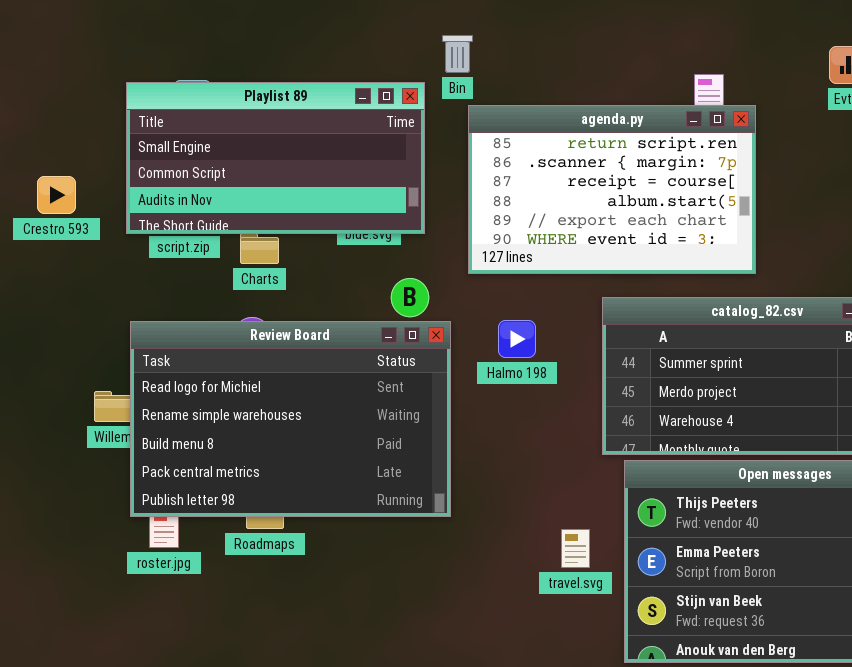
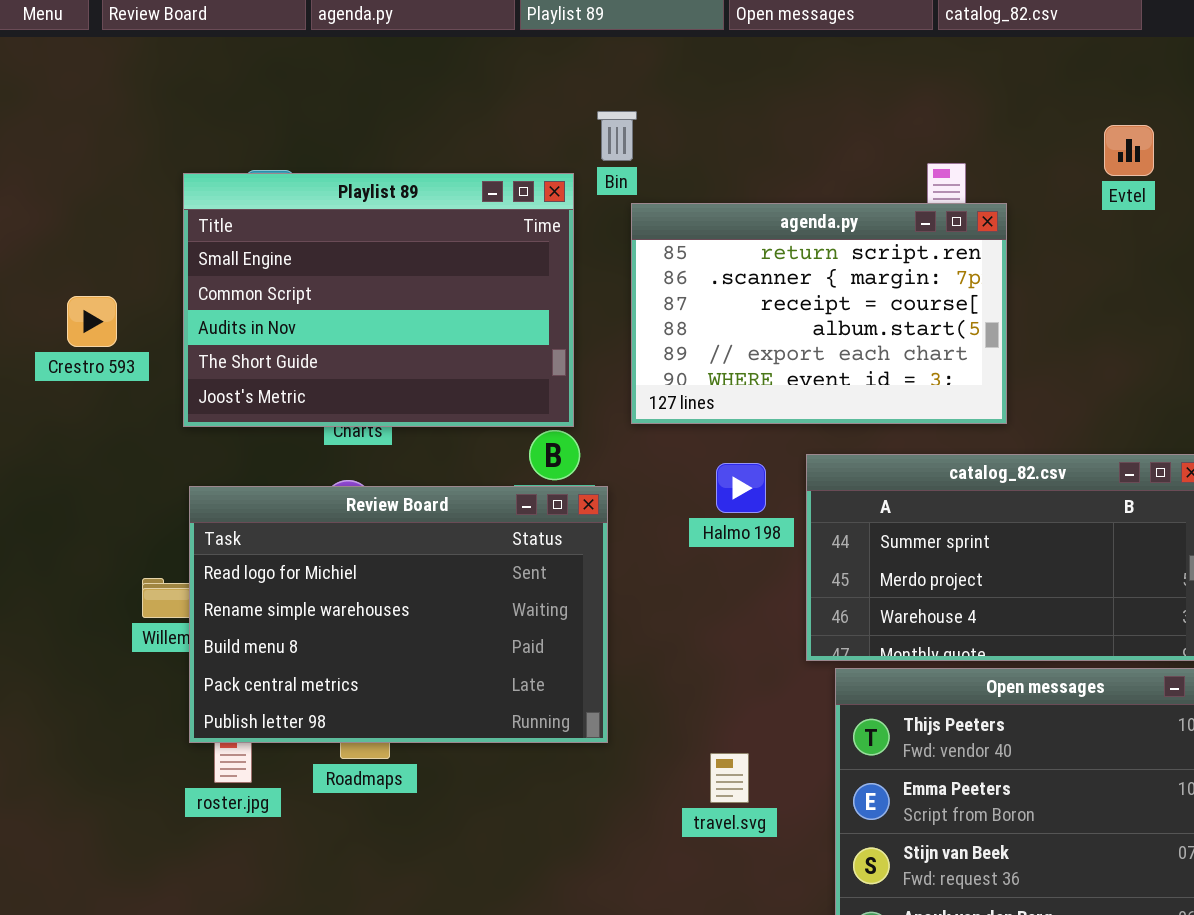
Playlist 89: [126,82,425,234] -> [183,173,574,427], resized
Halmo 198: [498,320,536,358] -> [716,463,766,513], moved
travel.svg: [561,529,590,568] -> [710,753,749,803], moved

